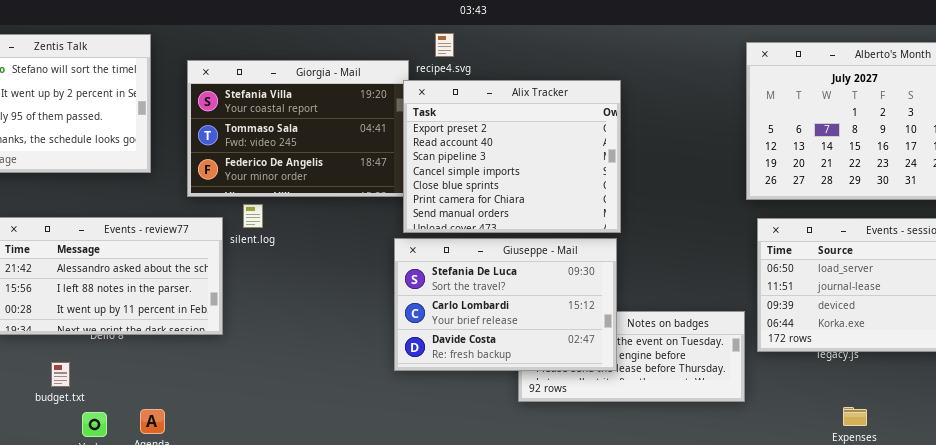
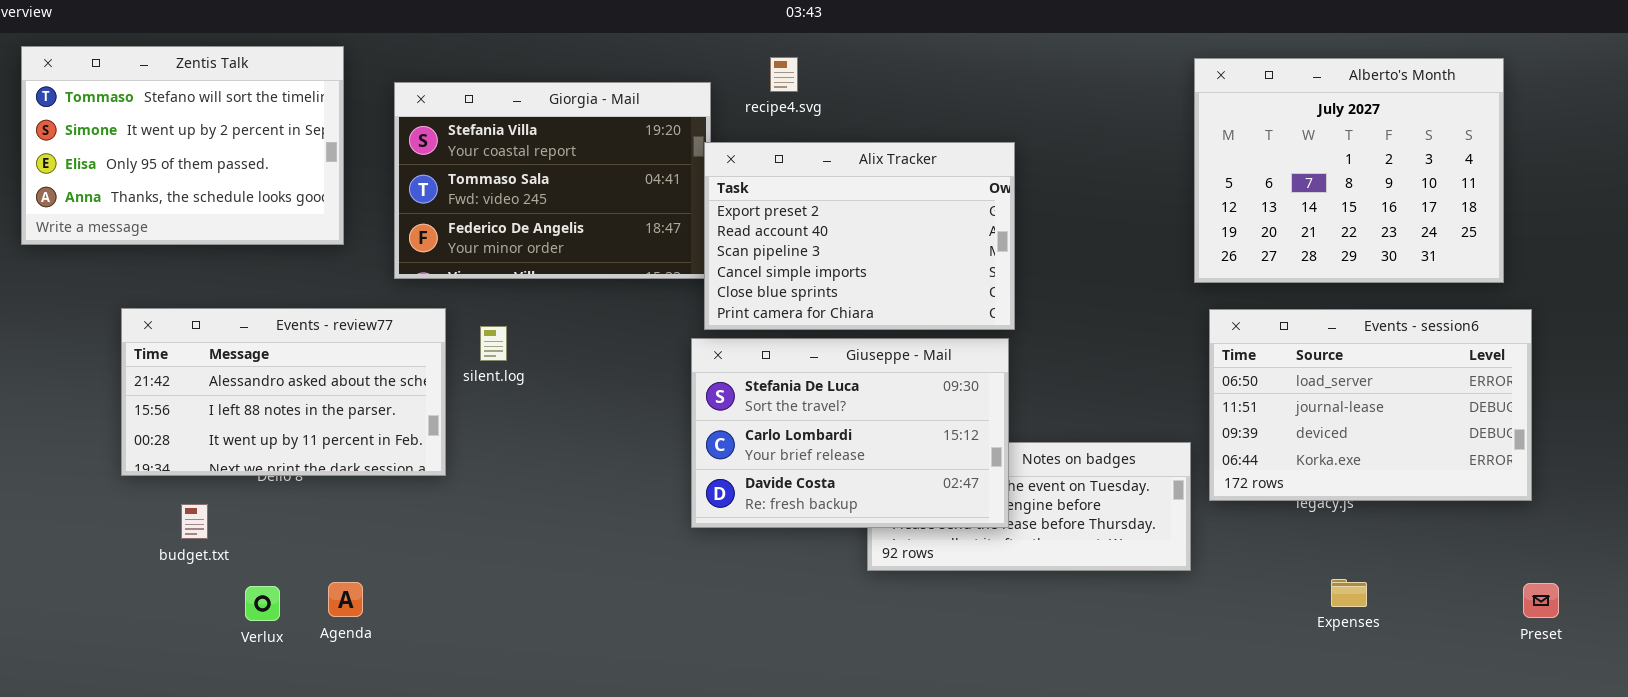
recipe4.svg: [435,33,454,57] -> [770,57,798,92], moved
Alix Tracker: [403,80,621,233] -> [704,142,1015,330], resized
silent.log: [243,204,263,228] -> [480,326,507,361], moved
budget.txt: [51,362,70,387] -> [181,504,208,539], moved

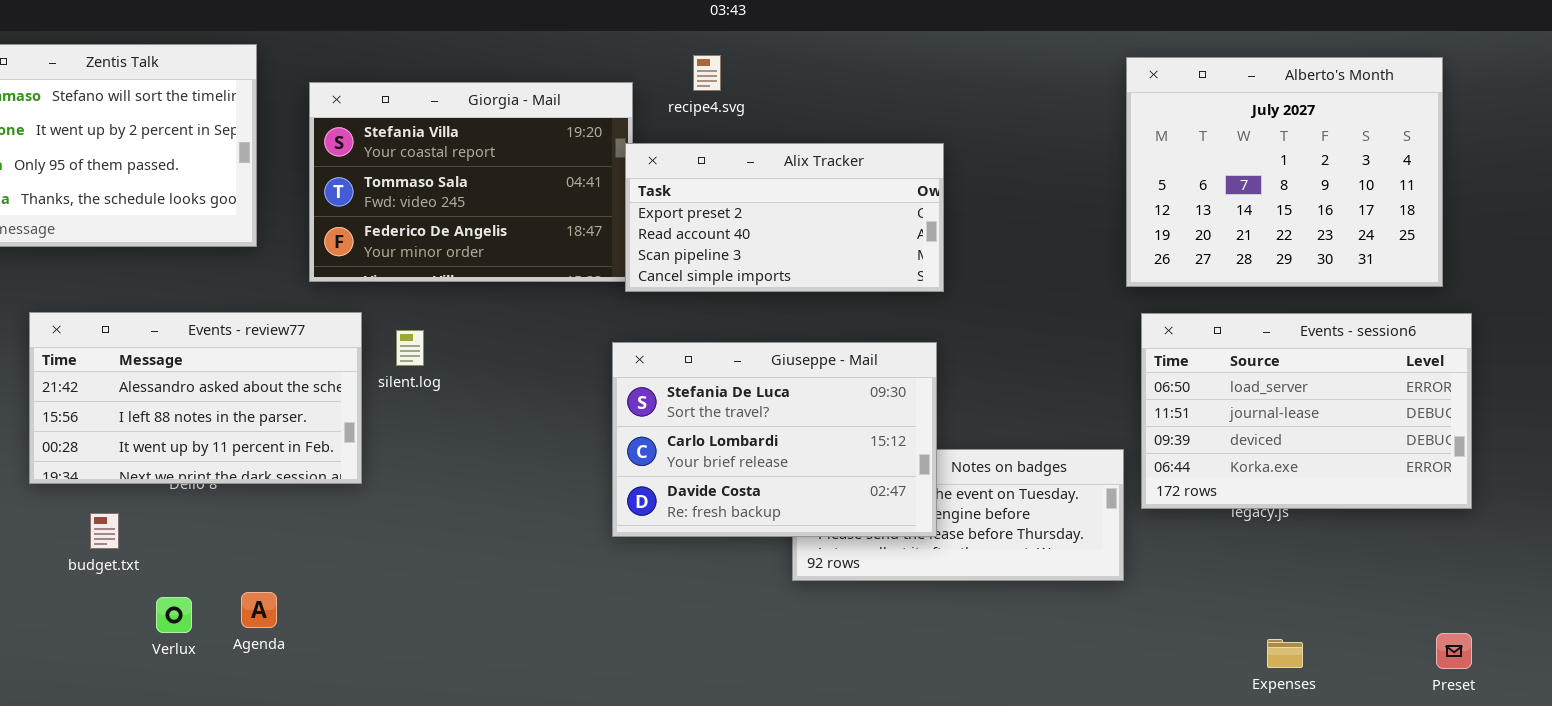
Alix Tracker: [704,142,1015,330] -> [625,143,944,292], resized
Expenses: [1331,579,1367,607] -> [1267,639,1303,668], moved
Preset: [1523,583,1559,618] -> [1436,633,1472,669], moved

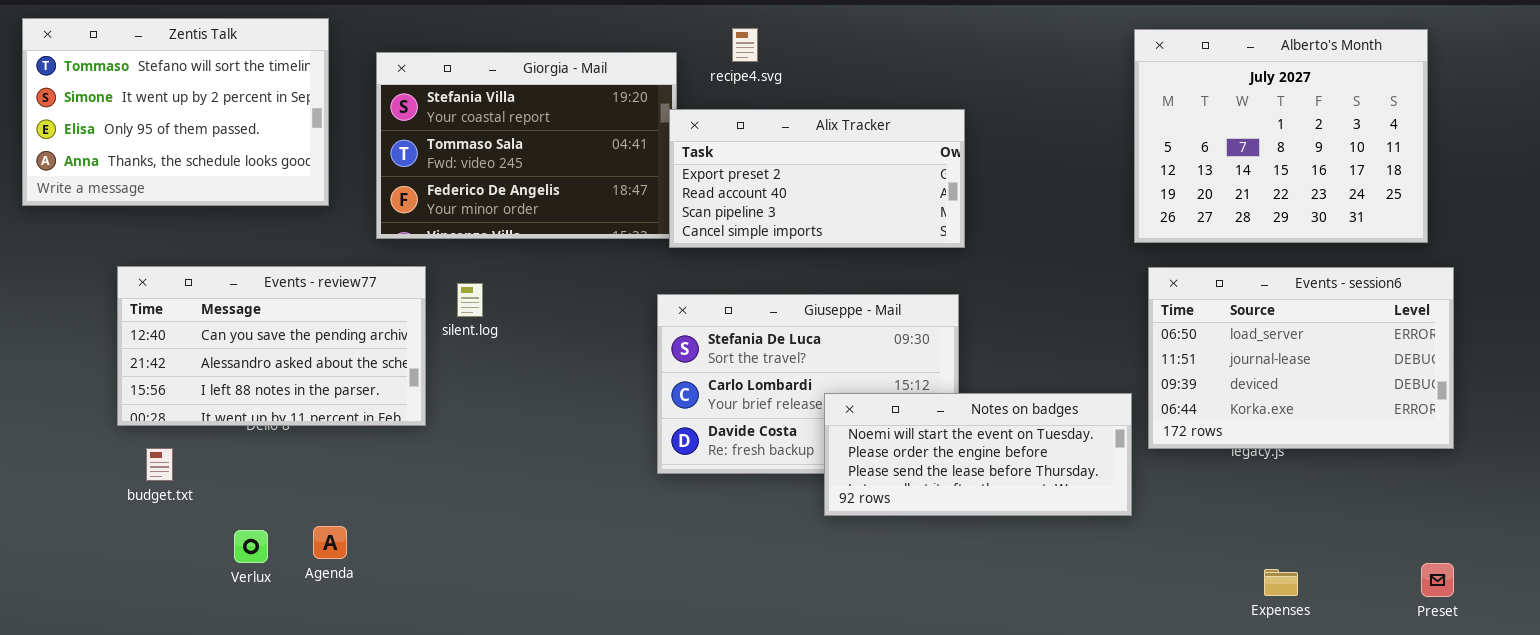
Events - review77: [29,312,362,484] -> [117,266,426,426], scrolled up 1 row
Notes on badges: [792,449,1124,581] -> [824,393,1132,516], raised
budget.txt: [90,513,119,549] -> [146,448,173,481], moved

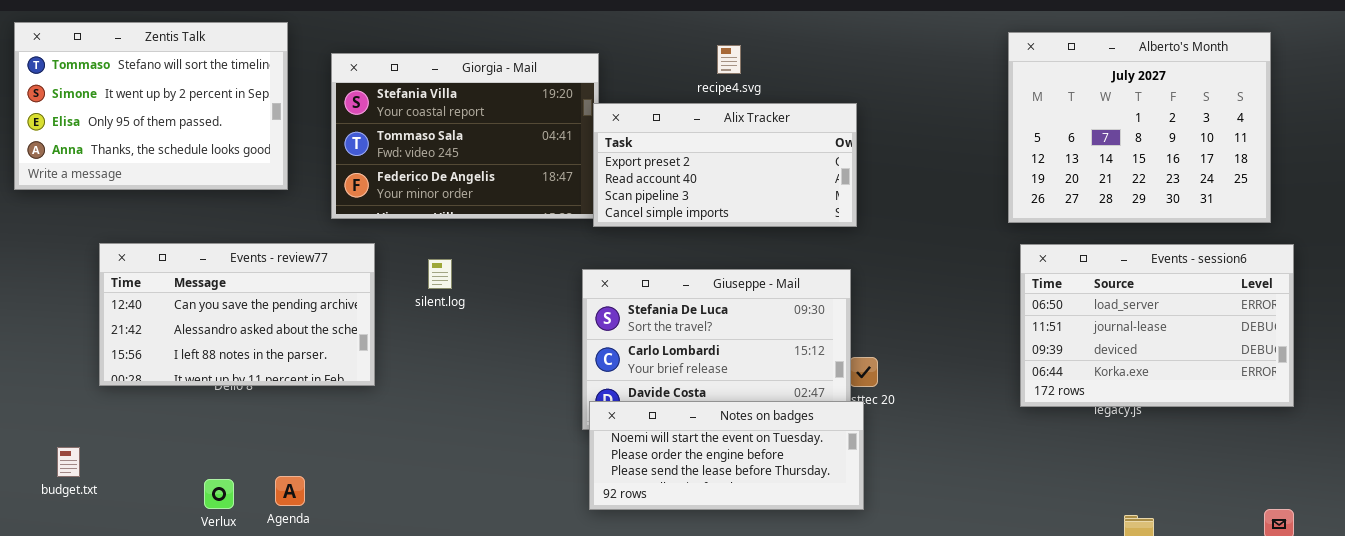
recipe4.svg: [732,28,758,62] -> [717,45,741,74], moved
silent.log: [457,283,483,317] -> [428,259,452,289], moved
Notes on badges: [824,393,1132,516] -> [589,401,864,510], moved
budget.txt: [146,448,173,481] -> [57,447,80,477], moved

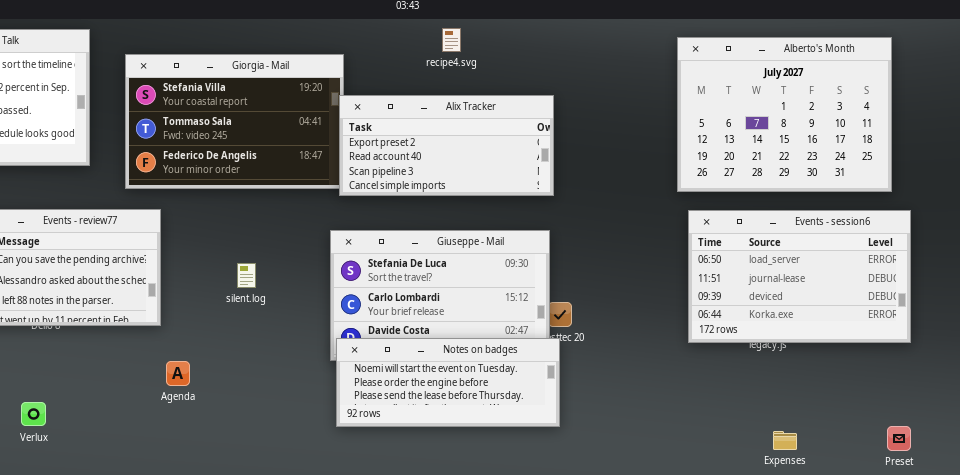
recipe4.svg: [717,45,741,74] -> [442,28,461,52], moved
silent.log: [428,259,452,289] -> [237,263,256,288], moved
Agenda: [275,476,305,506] -> [166,361,190,386], moved

